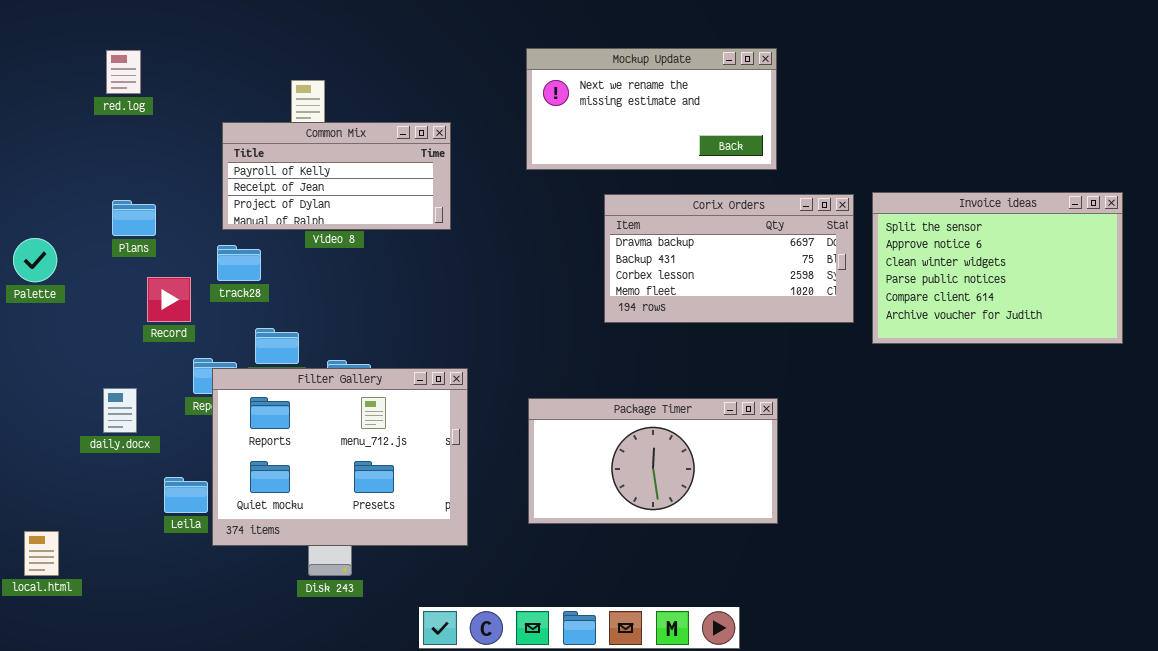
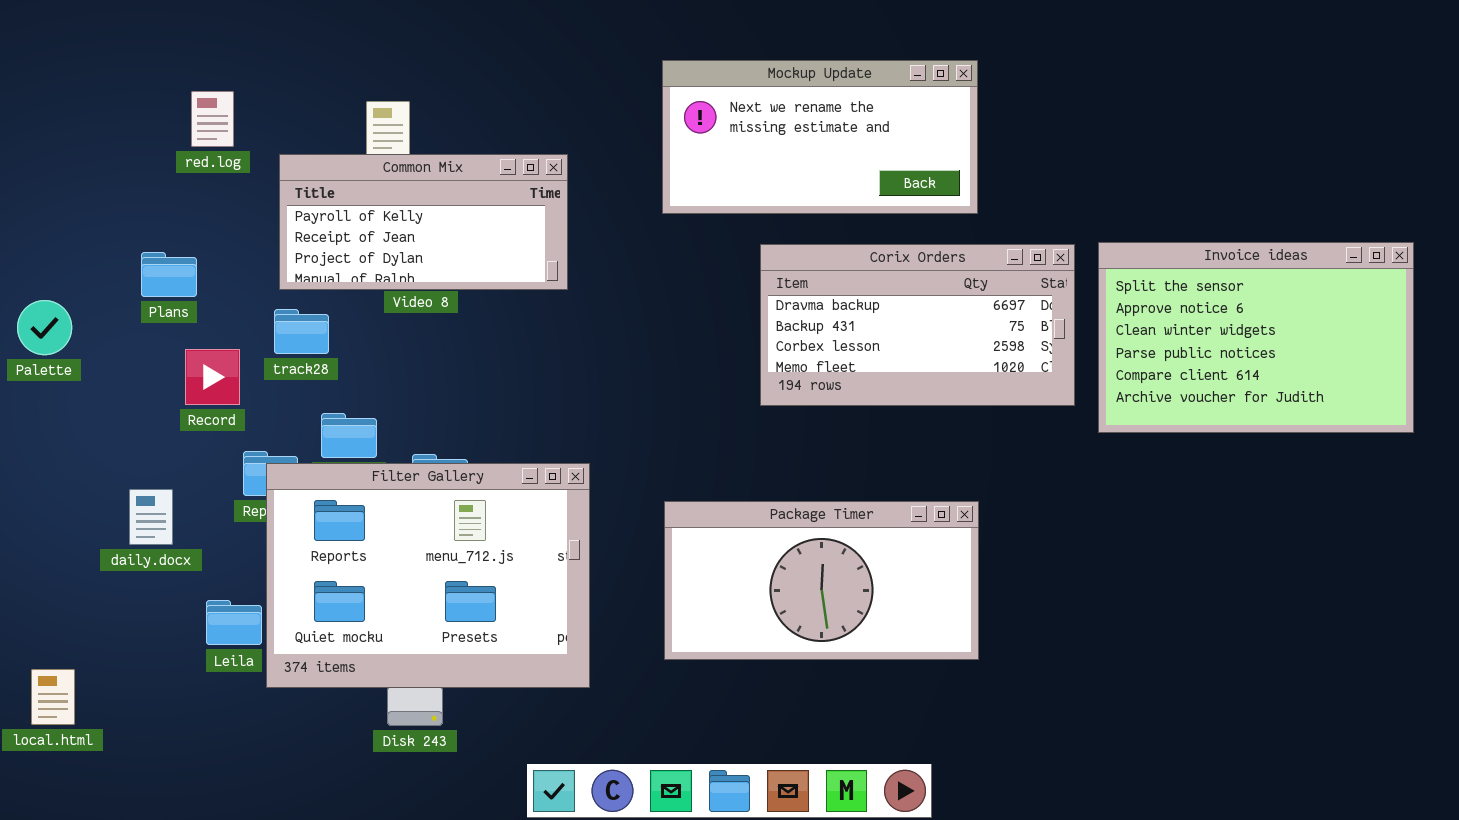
red.log: [106,50,141,94] -> [191,91,234,147], moved

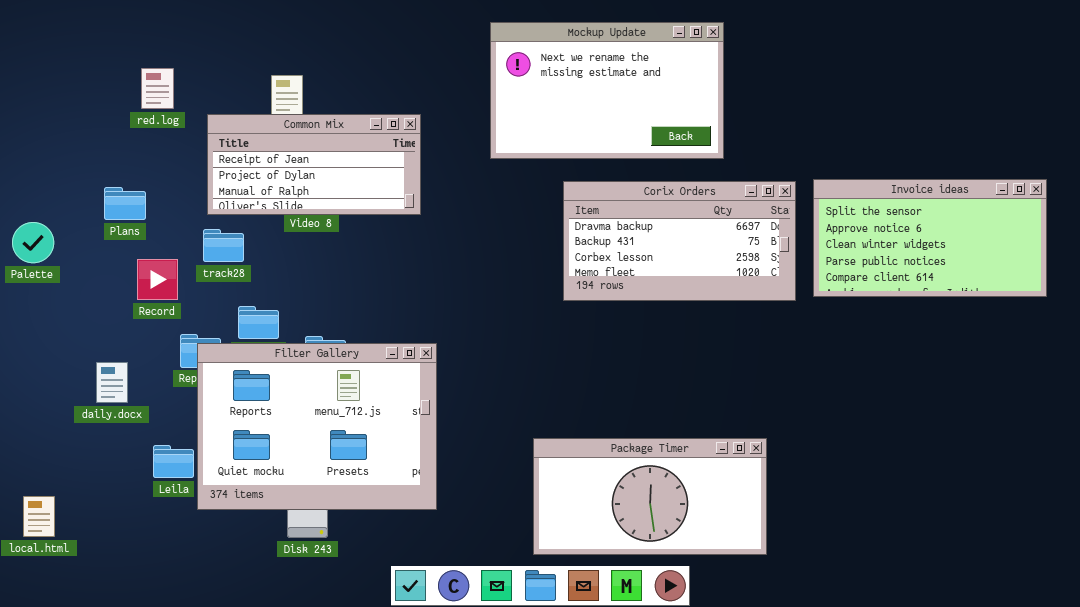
Mockup Update: [662,60,978,214] -> [490,22,724,159], resized
Common Mix: [279,154,568,290] -> [207,114,421,215], scrolled down 1 row
Invoice ideas: [1098,242,1414,433] -> [813,179,1047,297], resized
Package Timer: [664,501,979,660] -> [533,438,767,555], moved

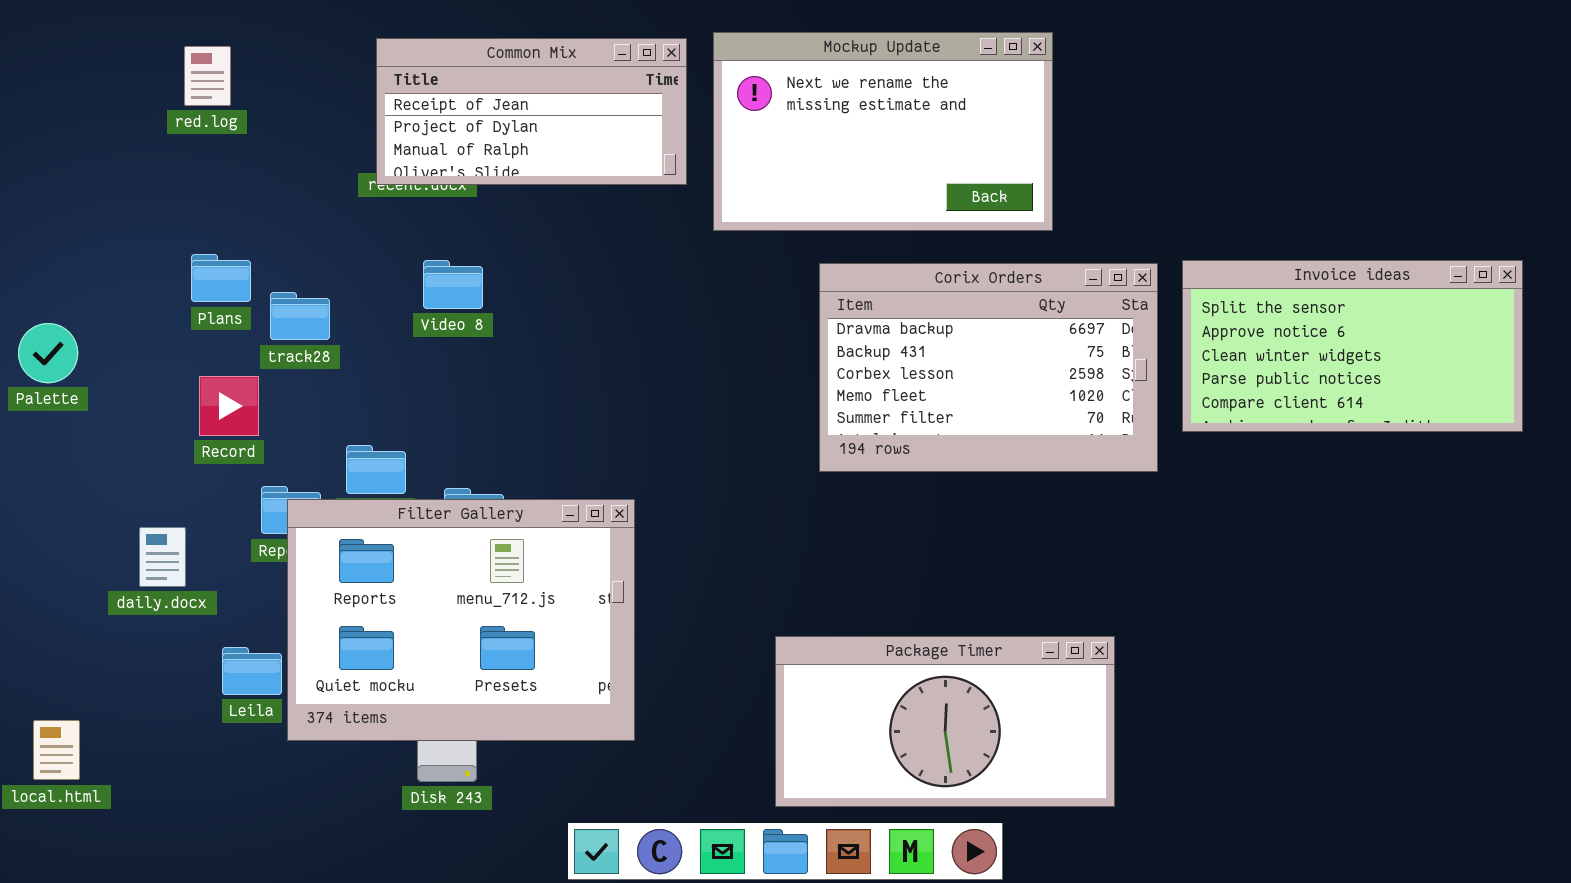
red.log: [141,68,174,109] -> [184,46,231,106], moved
Common Mix: [207,114,421,215] -> [376,38,687,185], moved
Corix Orders: [563,181,796,301] -> [819,263,1158,472], resized
Plans: [104,187,146,220] -> [191,254,251,302], moved
track28: [203,229,244,262] -> [270,292,330,340], moved

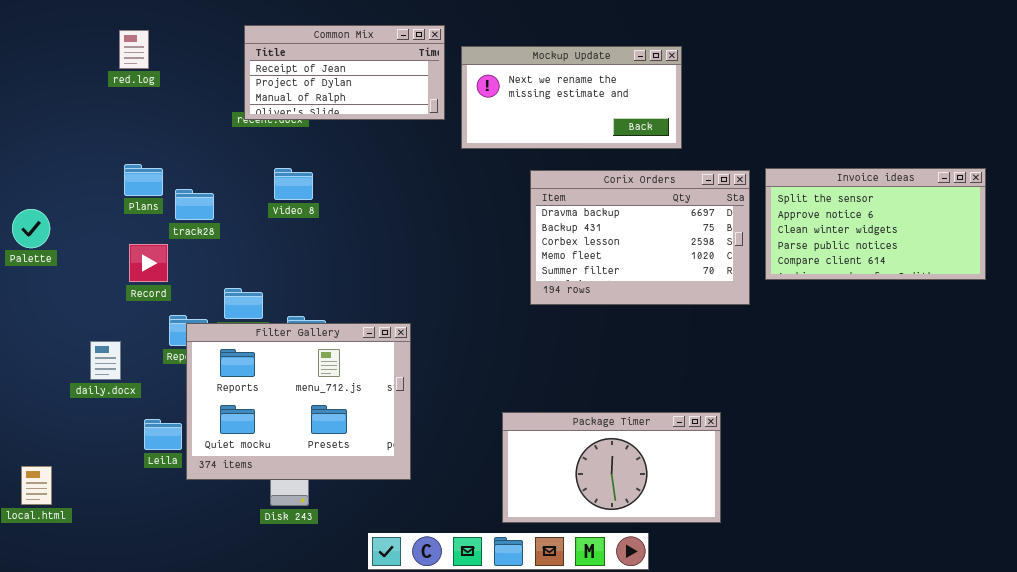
Mockup Update: [713,32,1053,231] -> [461,46,682,149], resized

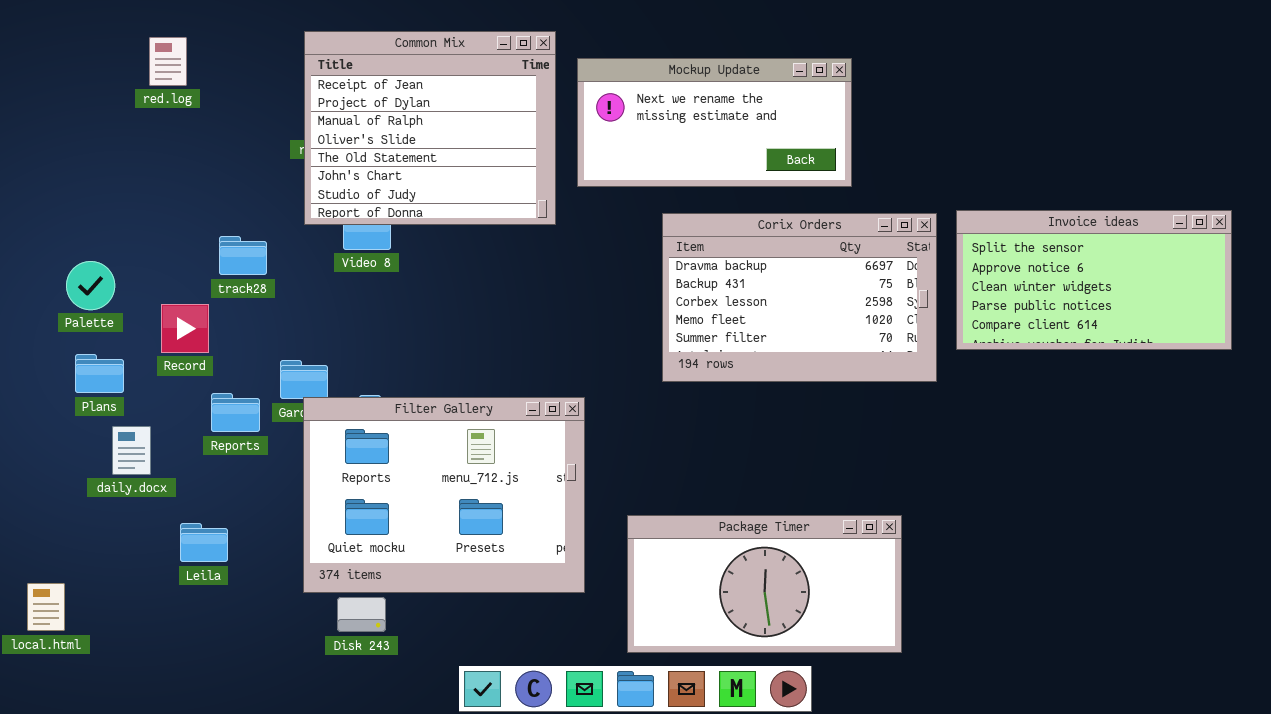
Common Mix: [244,25,445,120] -> [304,31,556,225], resized
Plans: [124,164,163,196] -> [75,354,124,393], moved
Palette: [12,209,50,248] -> [66,261,115,310], moved
Filter Gallery: [186,323,411,480] -> [303,397,585,593], moved

